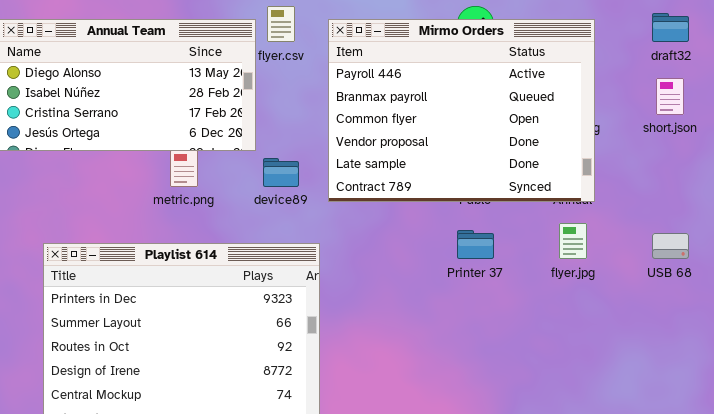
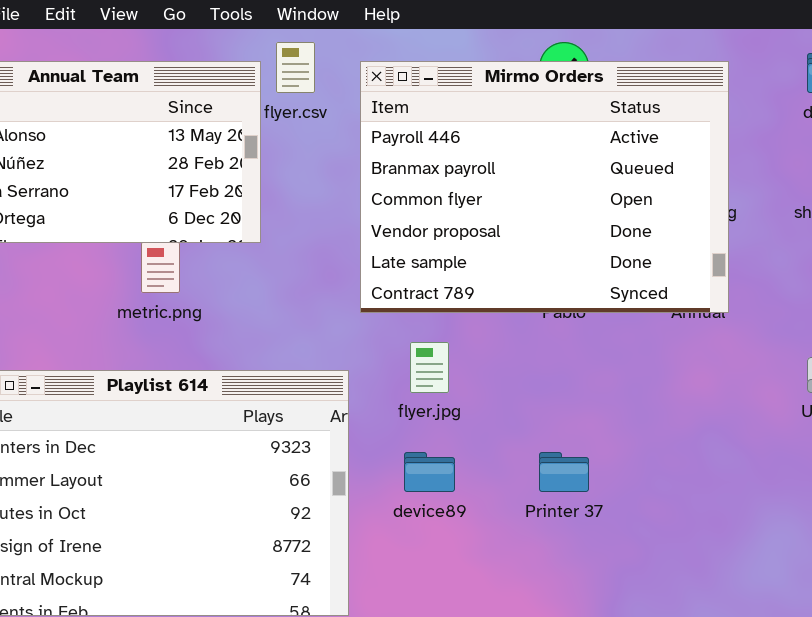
device89: [263,158,299,187] -> [404,452,455,492], moved
flyer.jpg: [559,223,587,259] -> [410,342,449,393], moved
Printer 37: [457,230,494,259] -> [539,452,589,492], moved

